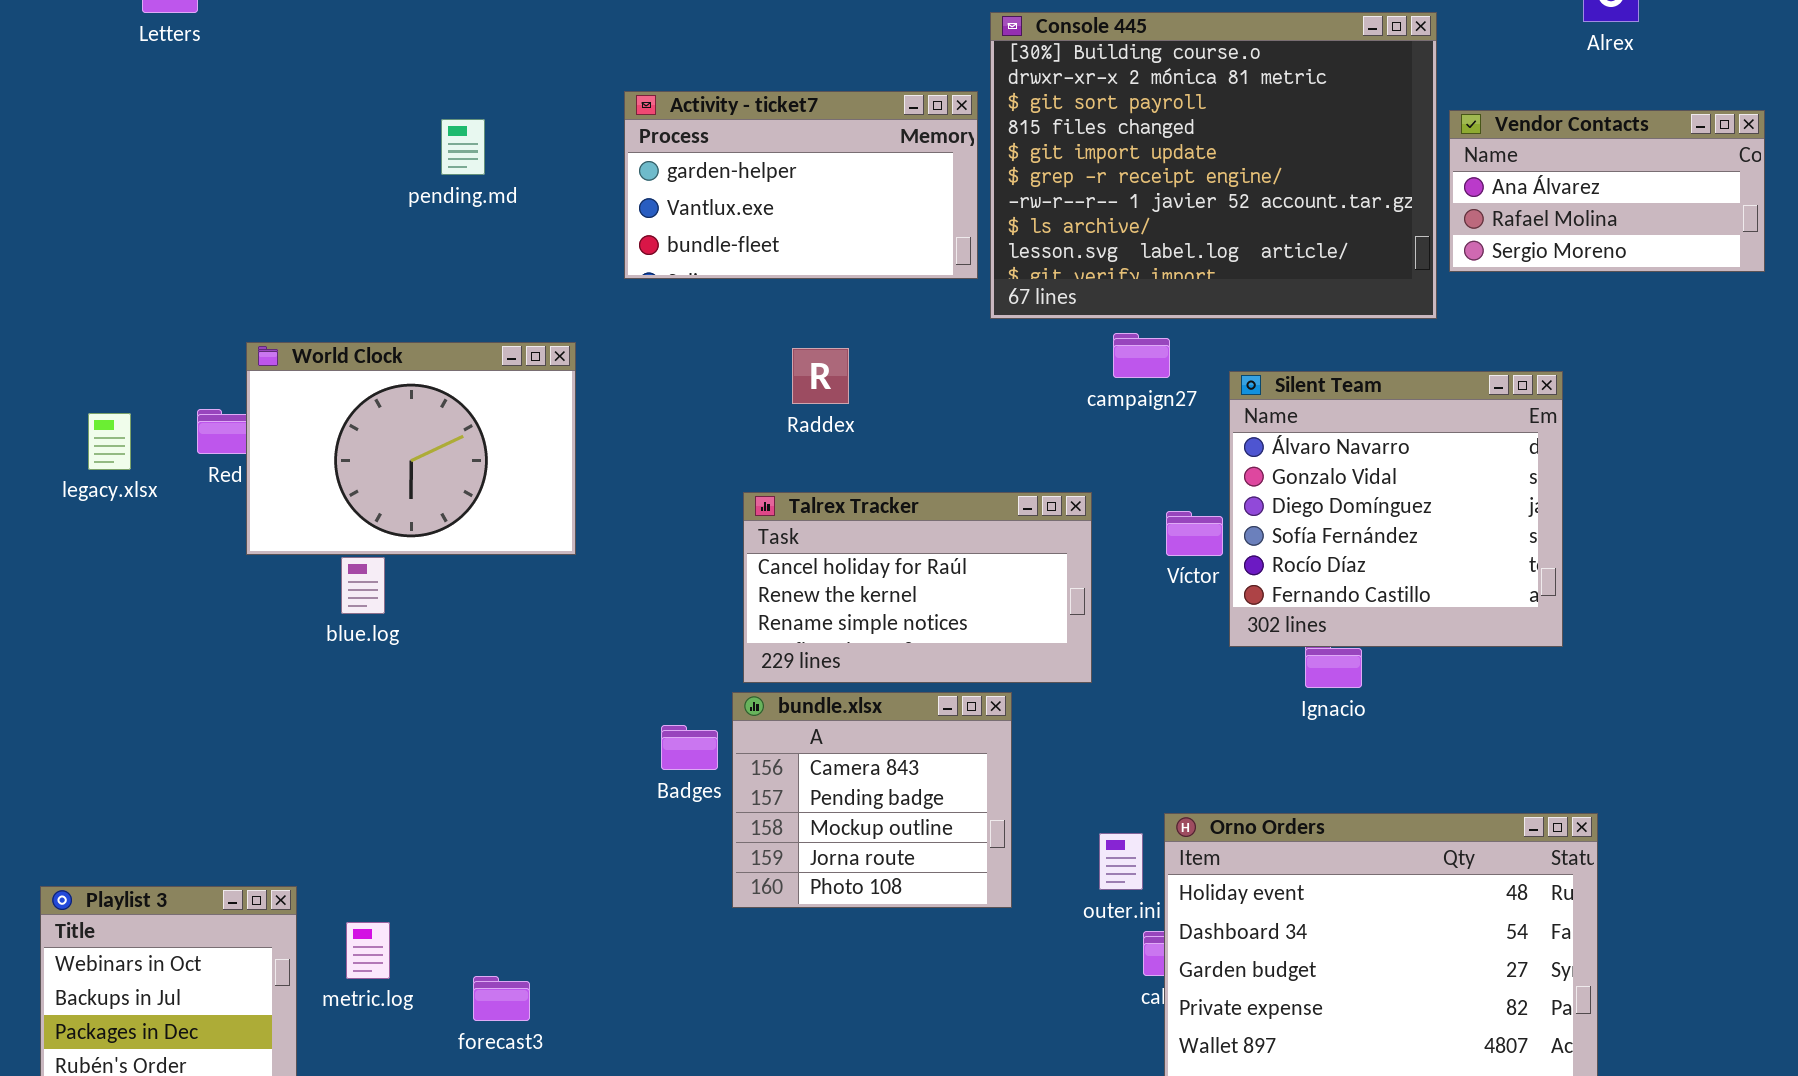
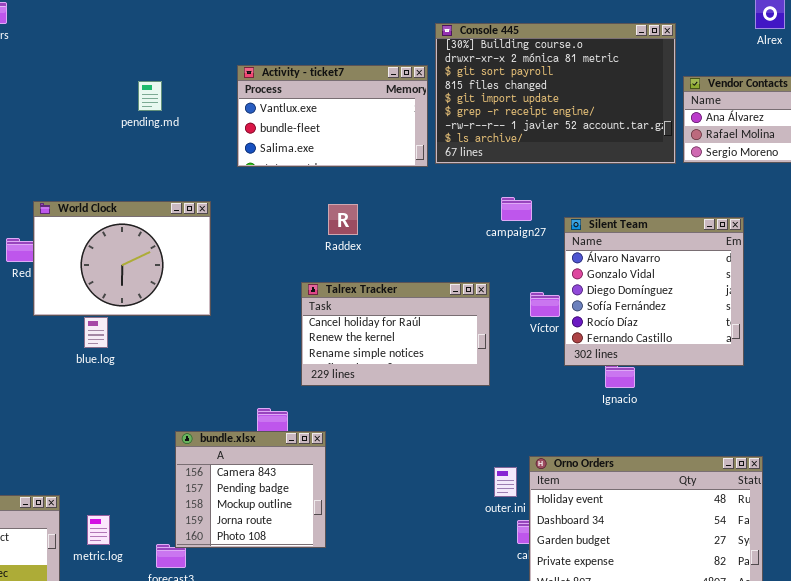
Console 445: [990,12,1437,319] -> [435,23,676,164], resized
Activity - ticket7: [624,91,978,279] -> [237,65,428,167], scrolled down 1 row
bundle.xlsx: [732,692,1012,908] -> [175,431,326,548], moved

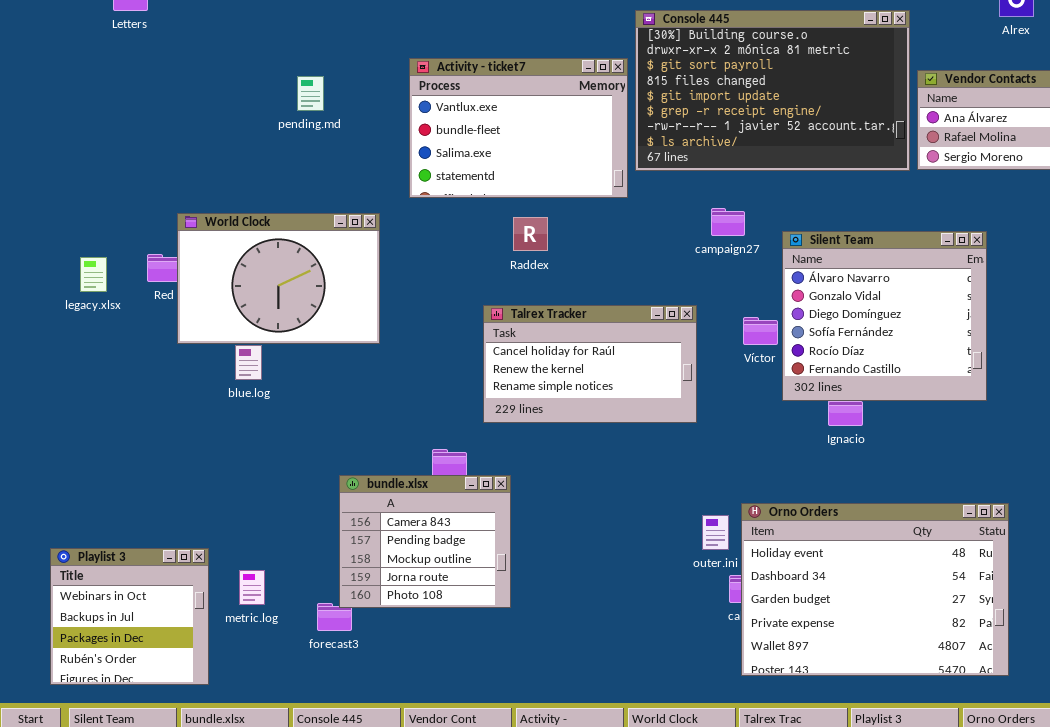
Activity - ticket7: [237,65,428,167] -> [409,58,628,198], resized

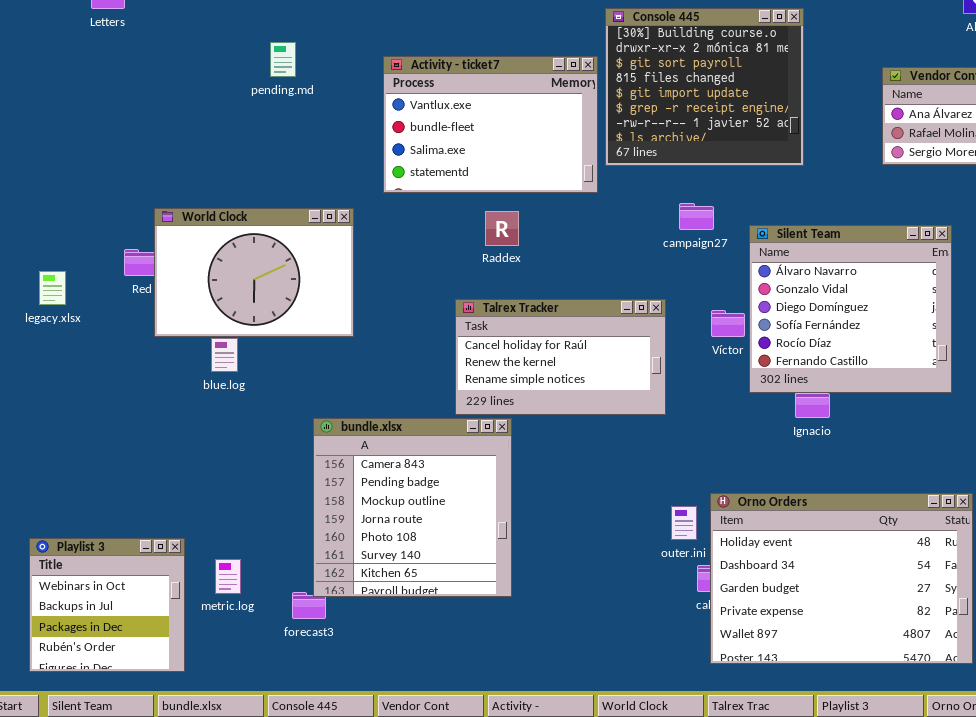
Console 445: [635,10,910,171] -> [605,8,804,166], resized
pending.md: [297,76,324,111] -> [270,42,296,77], moved
legacy.xlsx: [80,257,107,292] -> [39,271,66,305], moved
bundle.xlsx: [339,475,511,608] -> [313,418,512,597], resized

